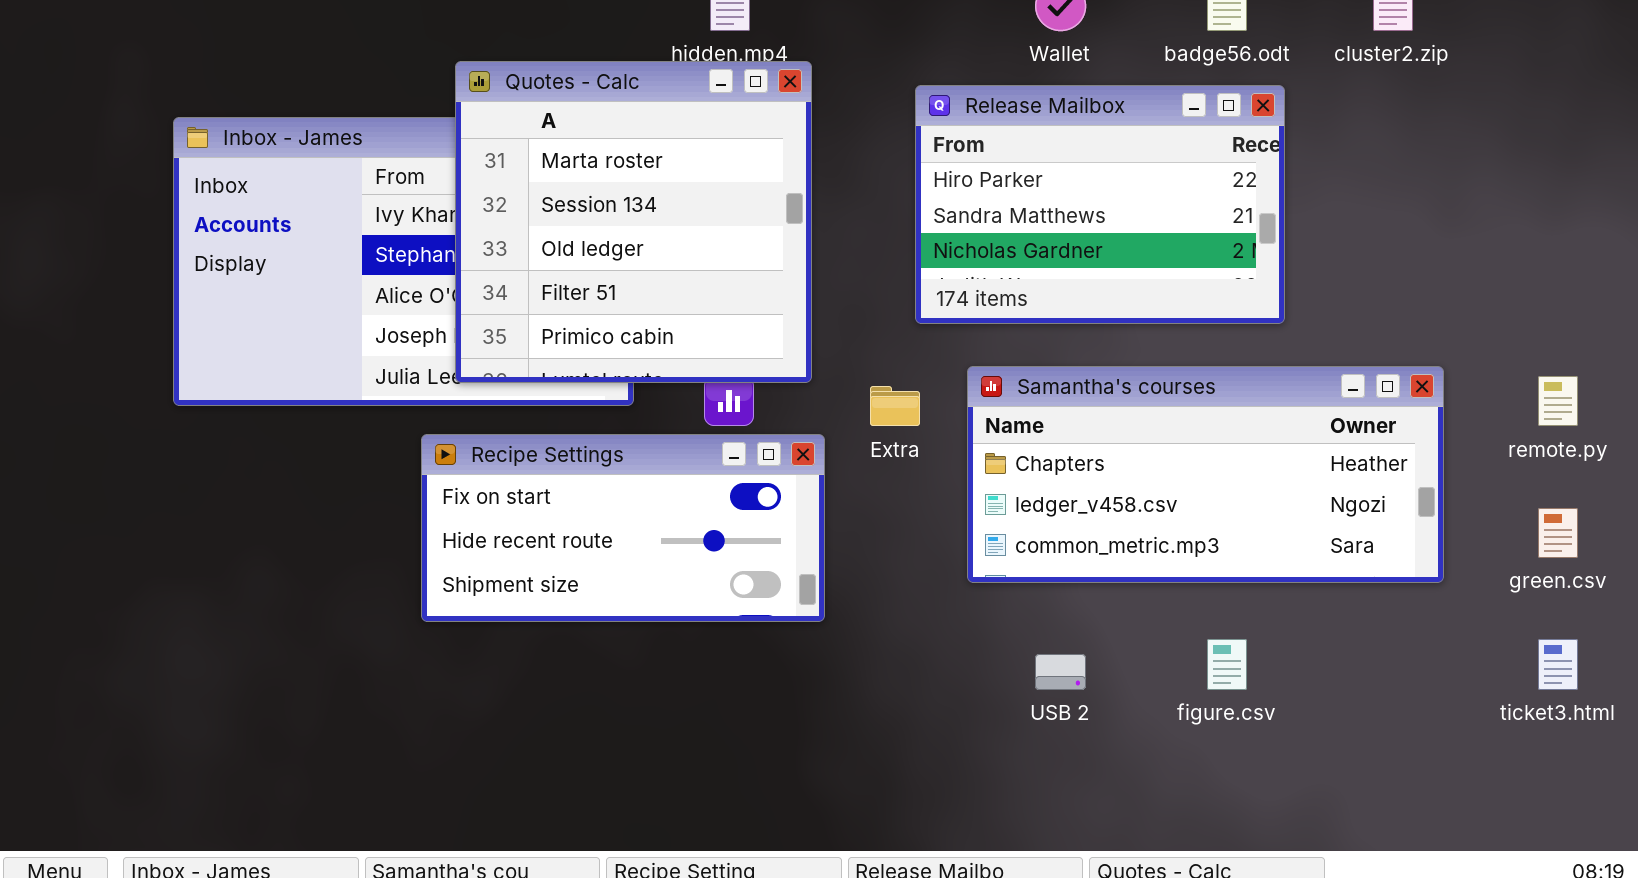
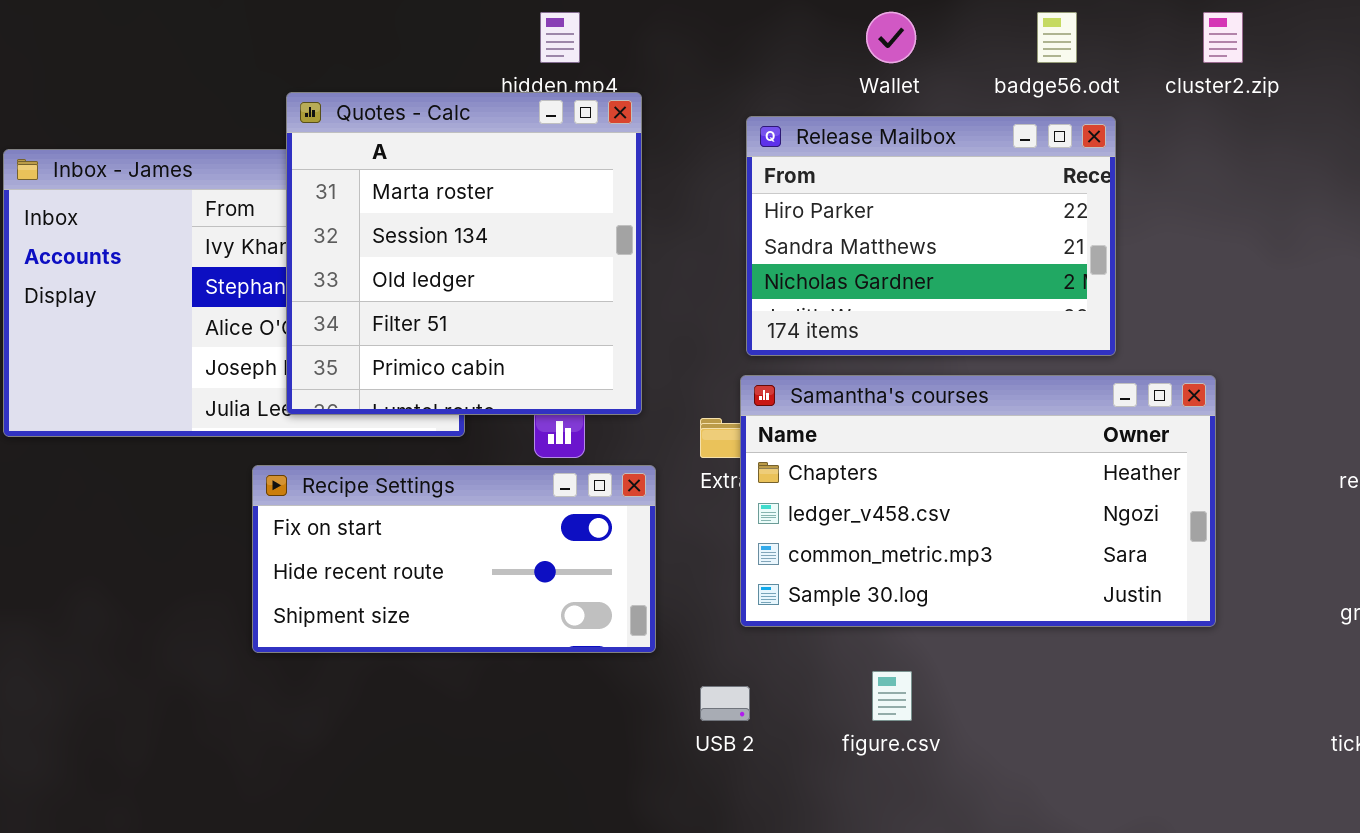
Samantha's courses: [967,366,1444,583] -> [740,375,1216,627], moved, resized
figure.csv: [1207,639,1247,690] -> [872,671,912,721], moved
USB 2: [1035,654,1086,690] -> [700,686,750,721], moved

